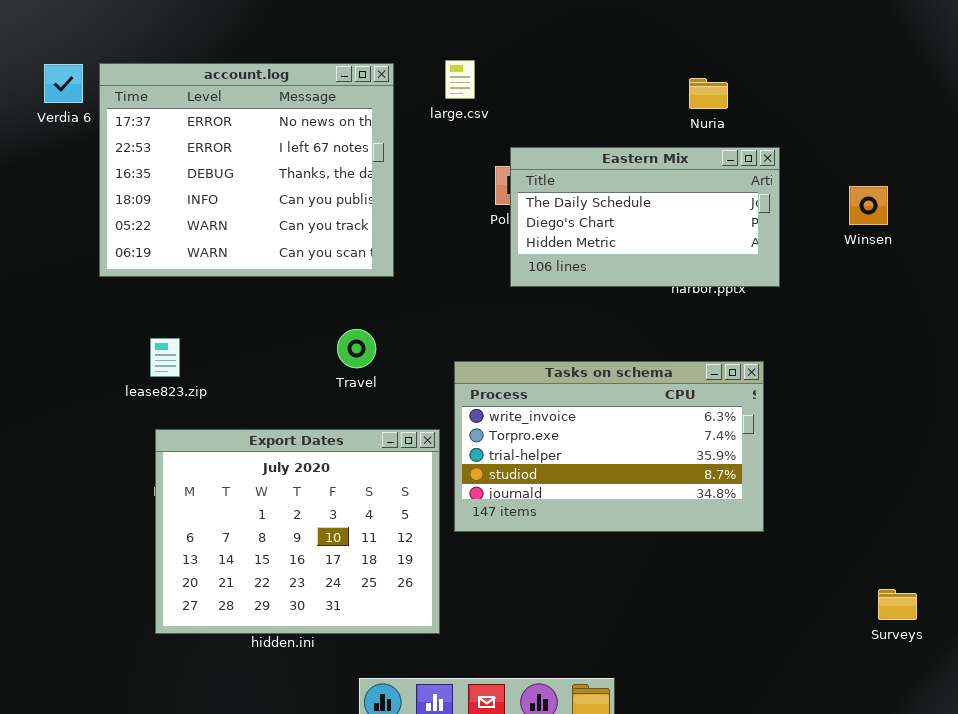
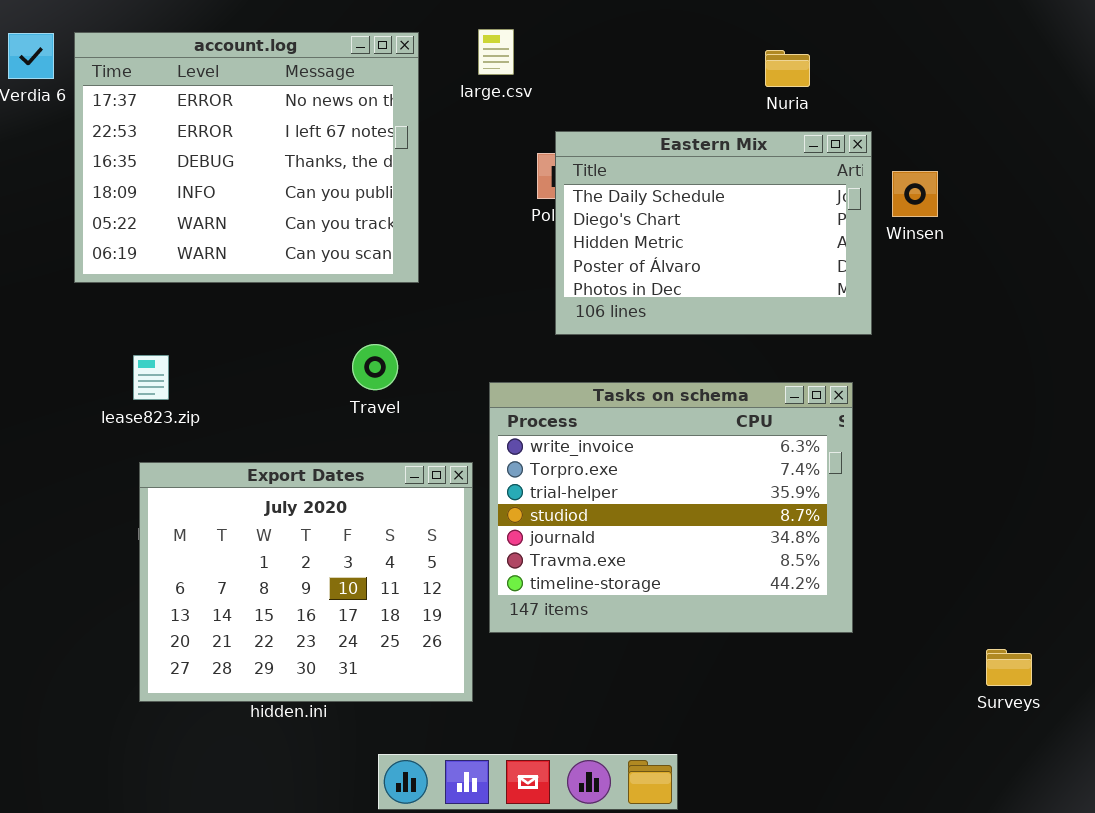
Eastern Mix: [510,147,780,287] -> [555,131,872,335], resized
Winsen: [849,186,888,225] -> [892,171,938,217], moved
Tasks on schema: [454,361,764,532] -> [489,382,853,633], resized

